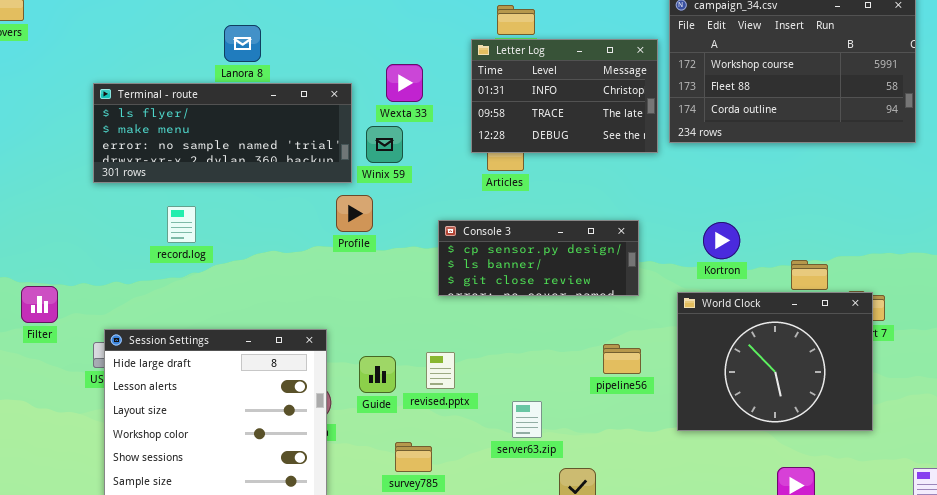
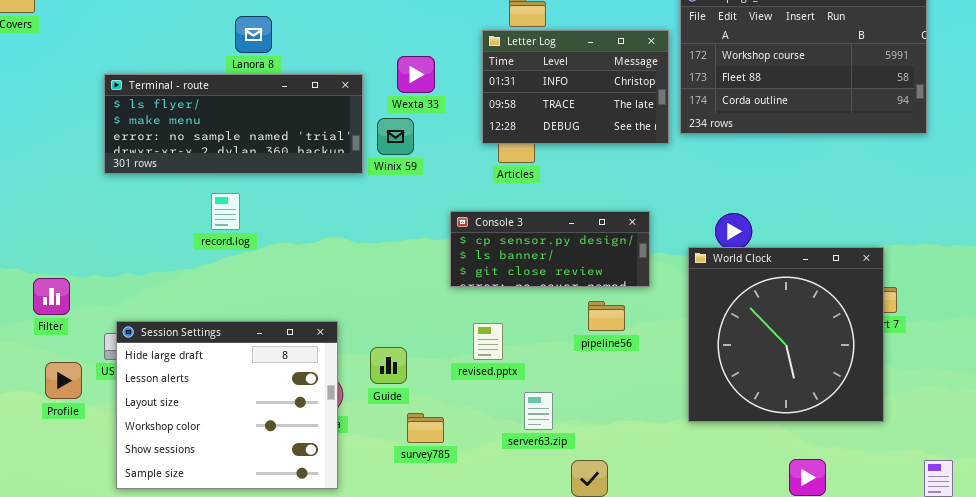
Profile: [336,195,373,232] -> [45,362,82,399], moved
record.log: [167,206,196,243] -> [211,193,240,230], moved
World Clock: [677,292,873,431] -> [688,247,884,422], resized
pipeline56: [603,344,641,374] -> [588,301,625,331], moved
revised.pptx: [426,352,455,389] -> [473,323,503,360], moved
survey785: [395,442,432,472] -> [407,413,444,443], moved

